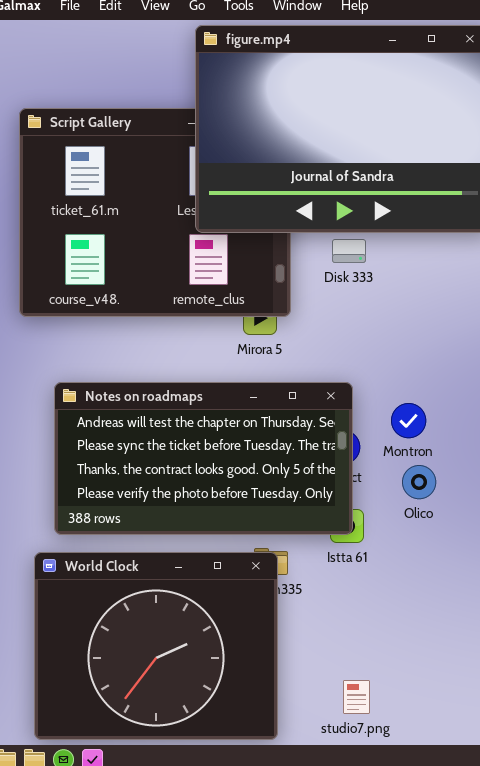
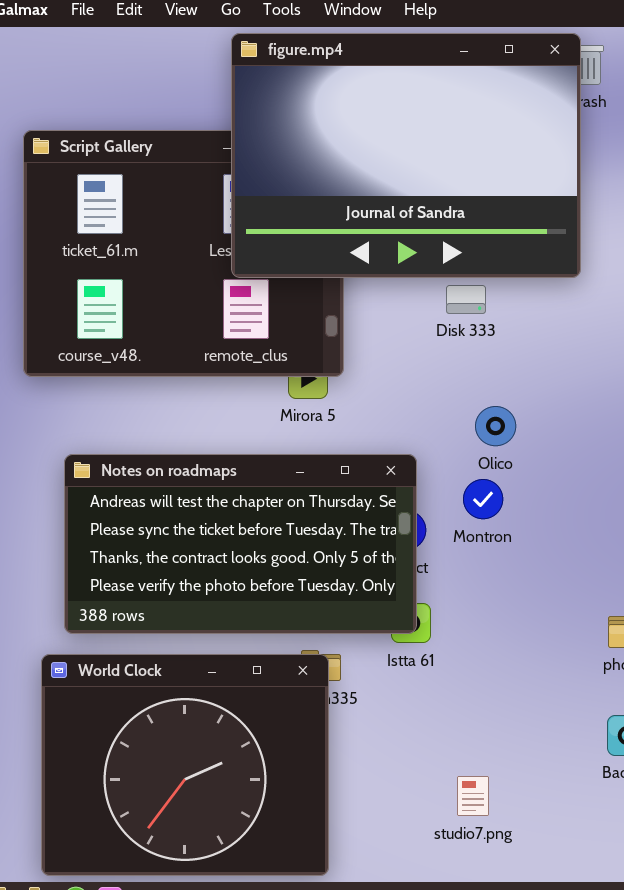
Disk 333: [332,239,366,263] -> [446,285,486,314], moved
Olico: [402,465,436,499] -> [475,406,516,446], moved
studio7.png: [343,680,370,714] -> [457,776,489,816], moved

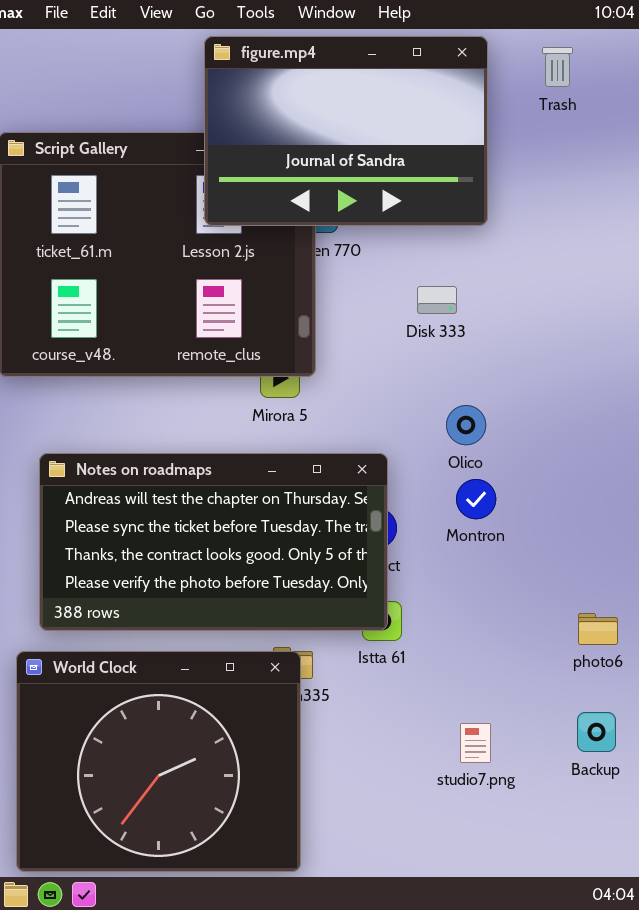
figure.mp4: [231,33,581,278] -> [204,36,488,226], resized
Montron: [463,479,503,519] -> [456,479,496,519], moved
studio7.png: [457,776,489,816] -> [460,723,491,763], moved

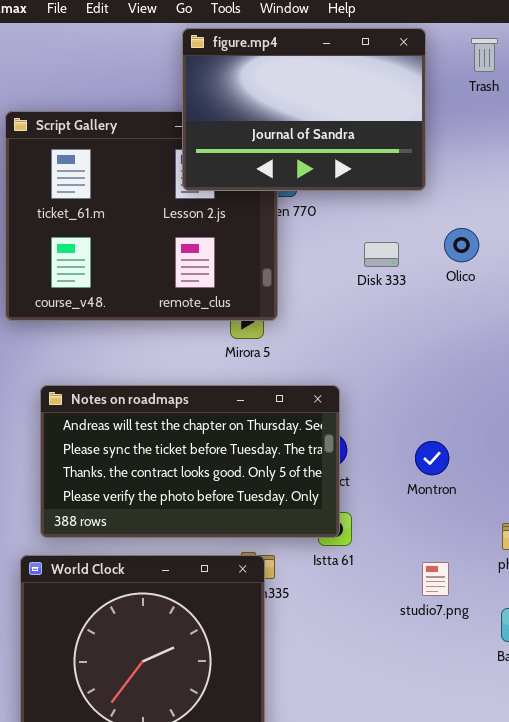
Olico: [446,405,486,445] -> [444,228,479,262], moved
Montron: [456,479,496,519] -> [415,441,449,475], moved
studio7.png: [460,723,491,763] -> [422,562,449,596], moved

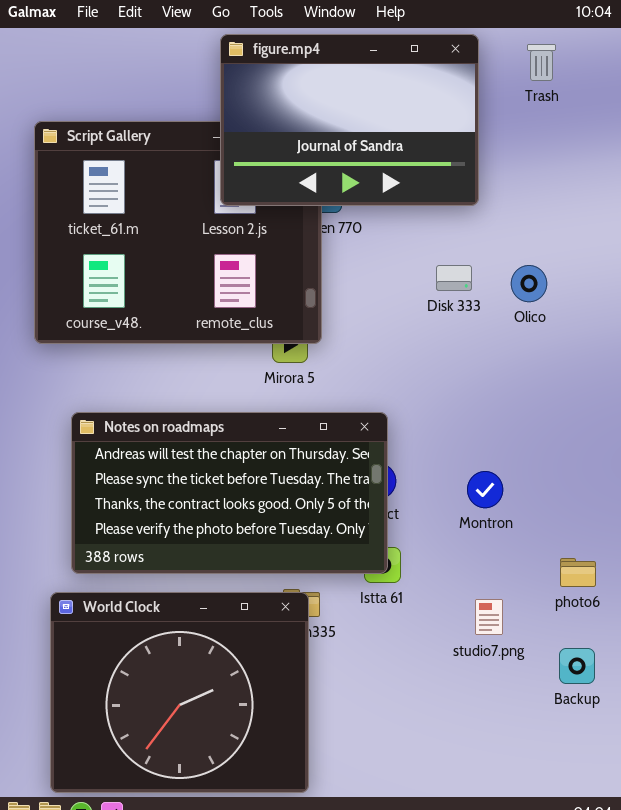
Olico: [444,228,479,262] -> [511,265,547,302], moved
Disk 333: [364,242,399,267] -> [436,265,472,291], moved

